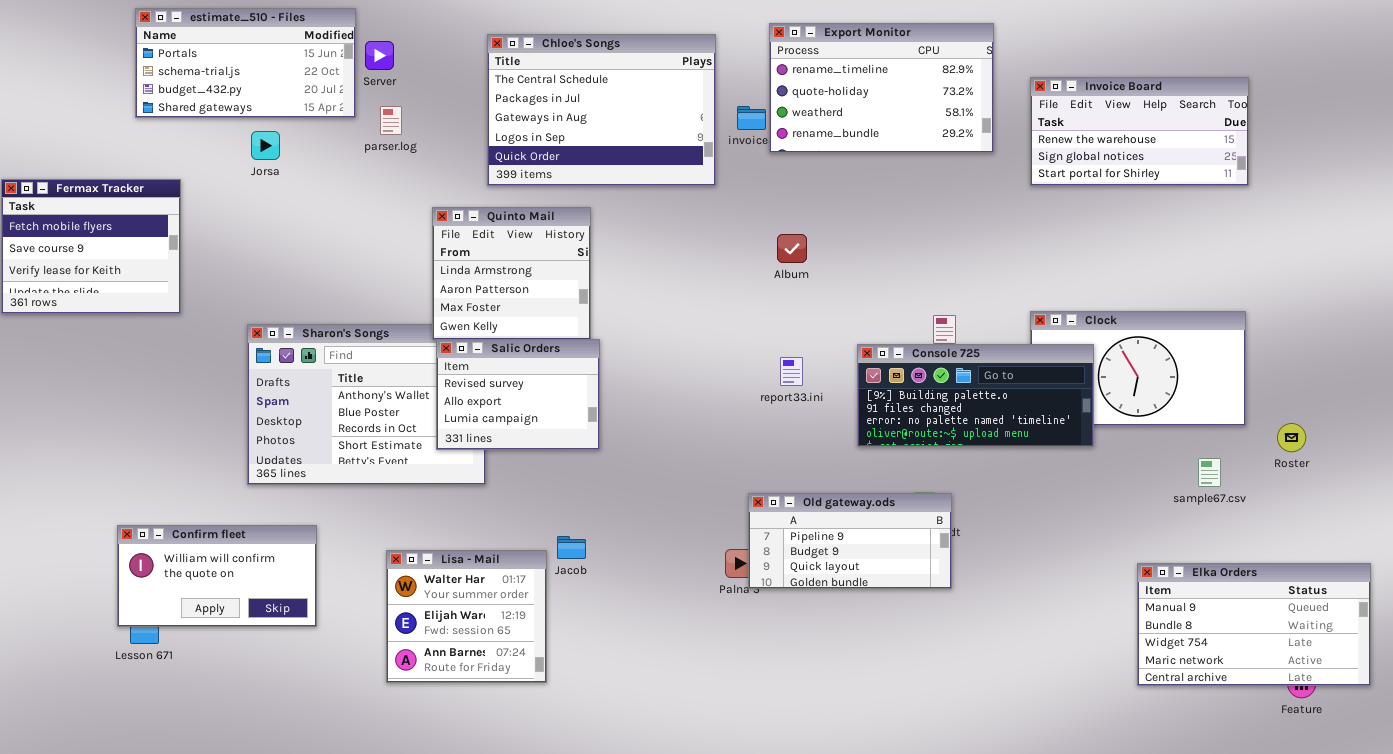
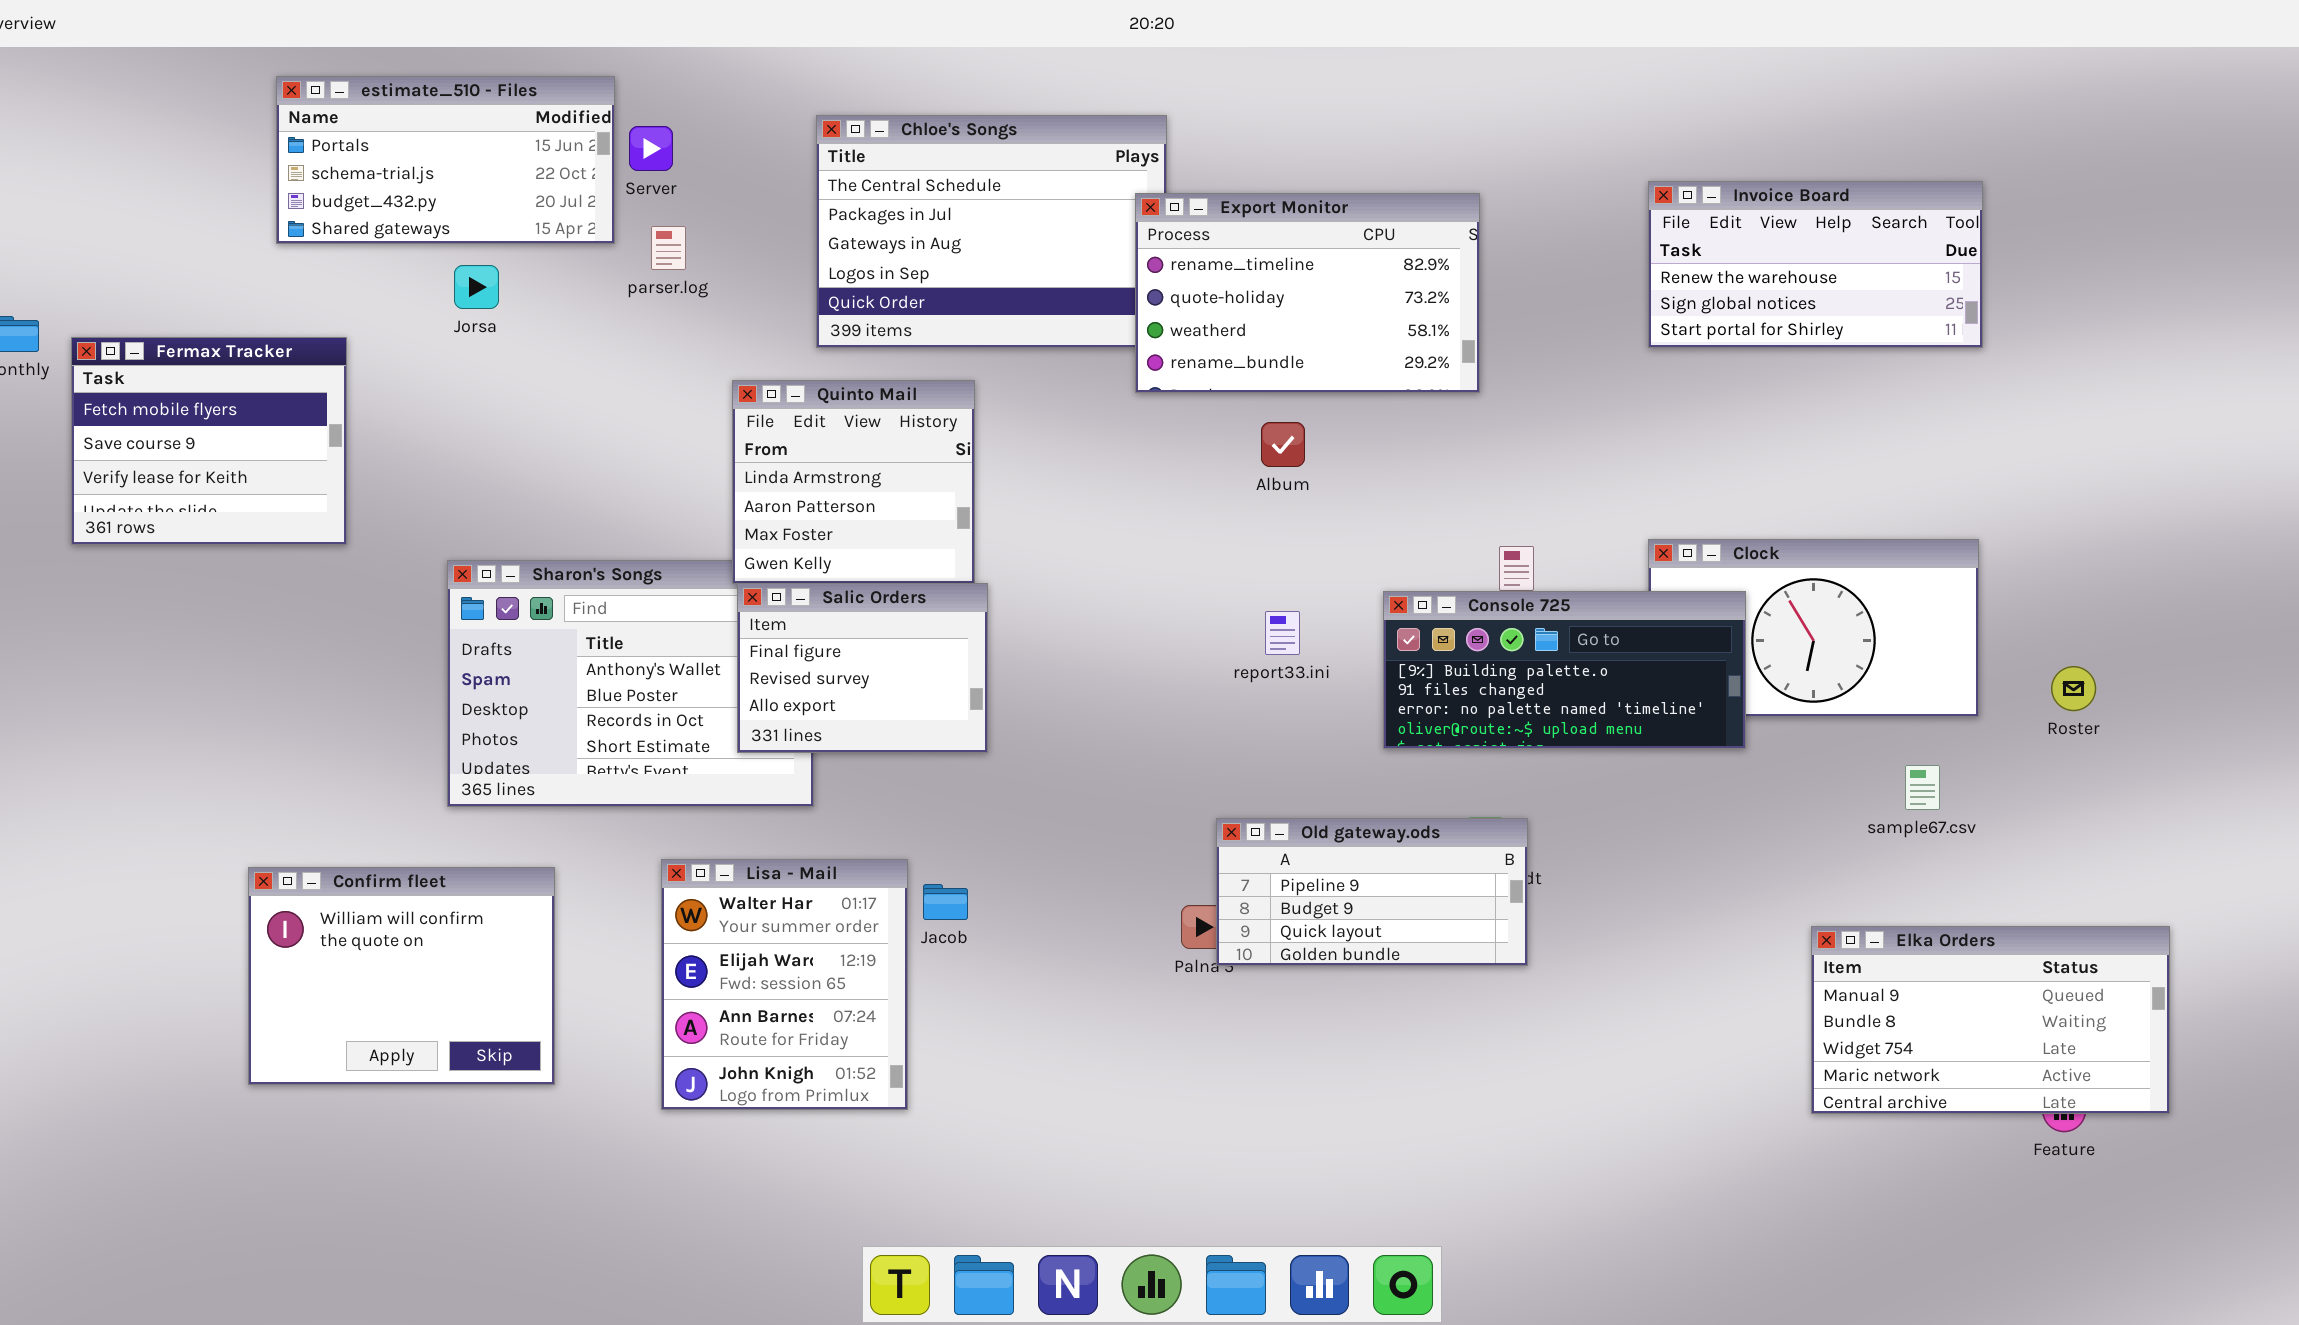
Export Monitor: [769,23,994,153] -> [1135,193,1480,393], moved
Salic Orders: [436,339,600,450] -> [737,583,988,753], scrolled up 1 row
Roster: [1277,423,1306,452] -> [2051,666,2096,711], moved
Confirm fleet: [117,525,317,627] -> [248,867,555,1085], resized
Lisa - Mail: [386,550,547,683] -> [661,859,908,1110], resized

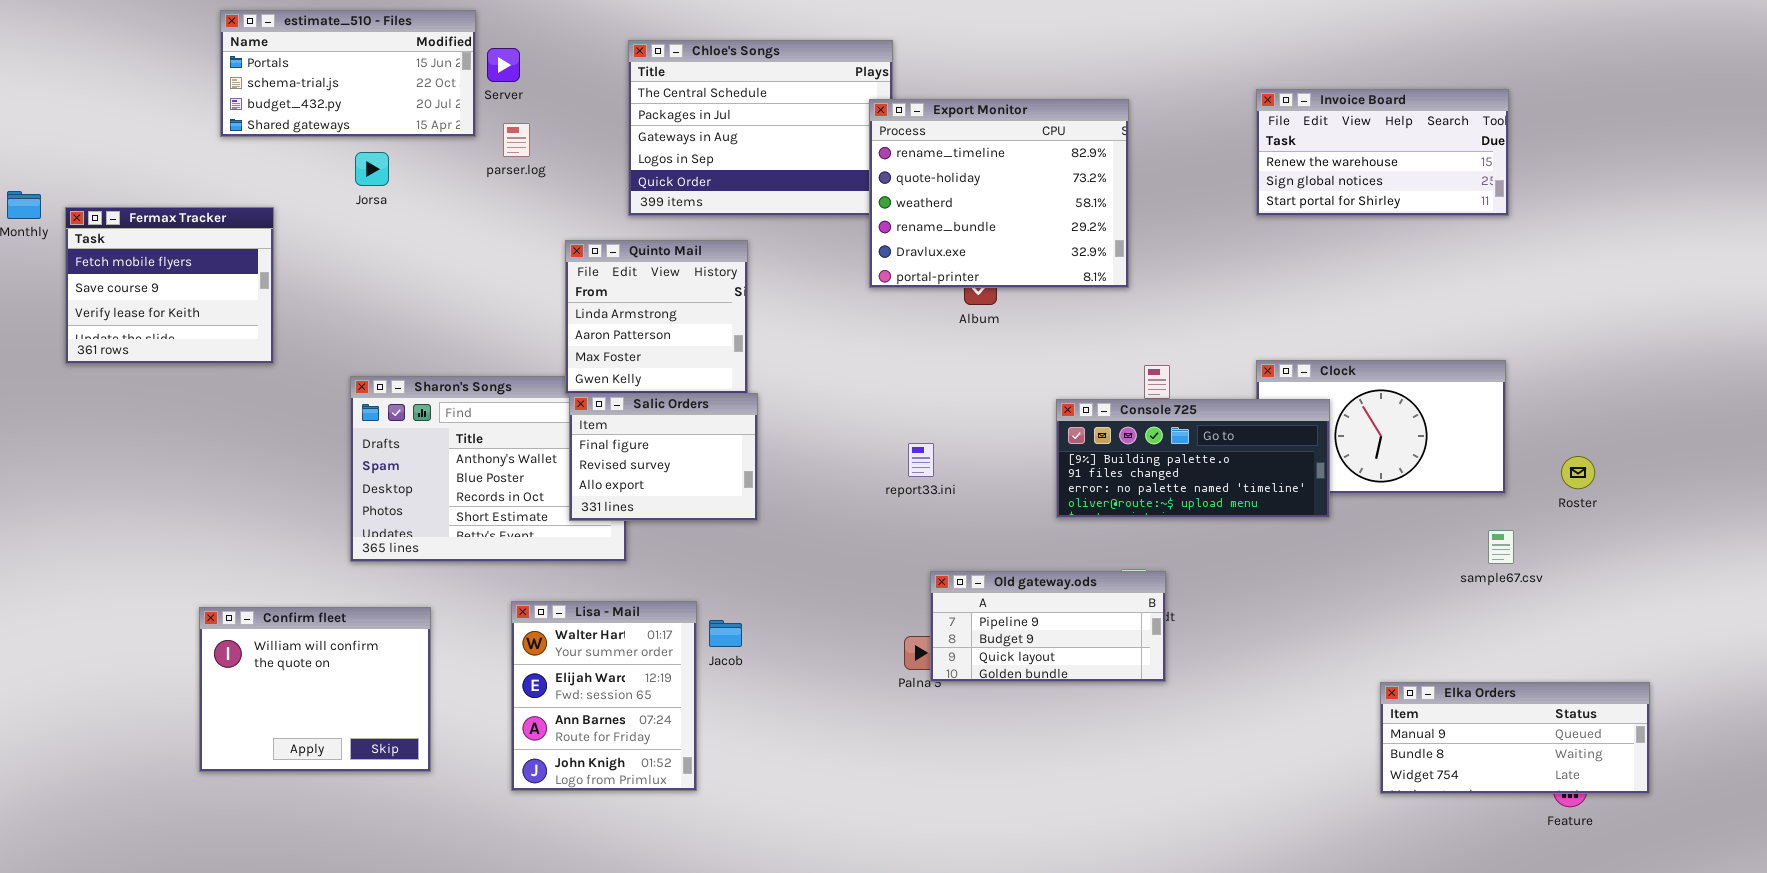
Export Monitor: [1135,193,1480,393] -> [869,99,1129,288], resized
report33.ini: [1265,611,1300,655] -> [908,443,934,477], moved
sample67.csv: [1905,765,1940,810] -> [1488,530,1514,564], moved
Elka Orders: [1811,926,2170,1114] -> [1380,682,1650,794], resized

